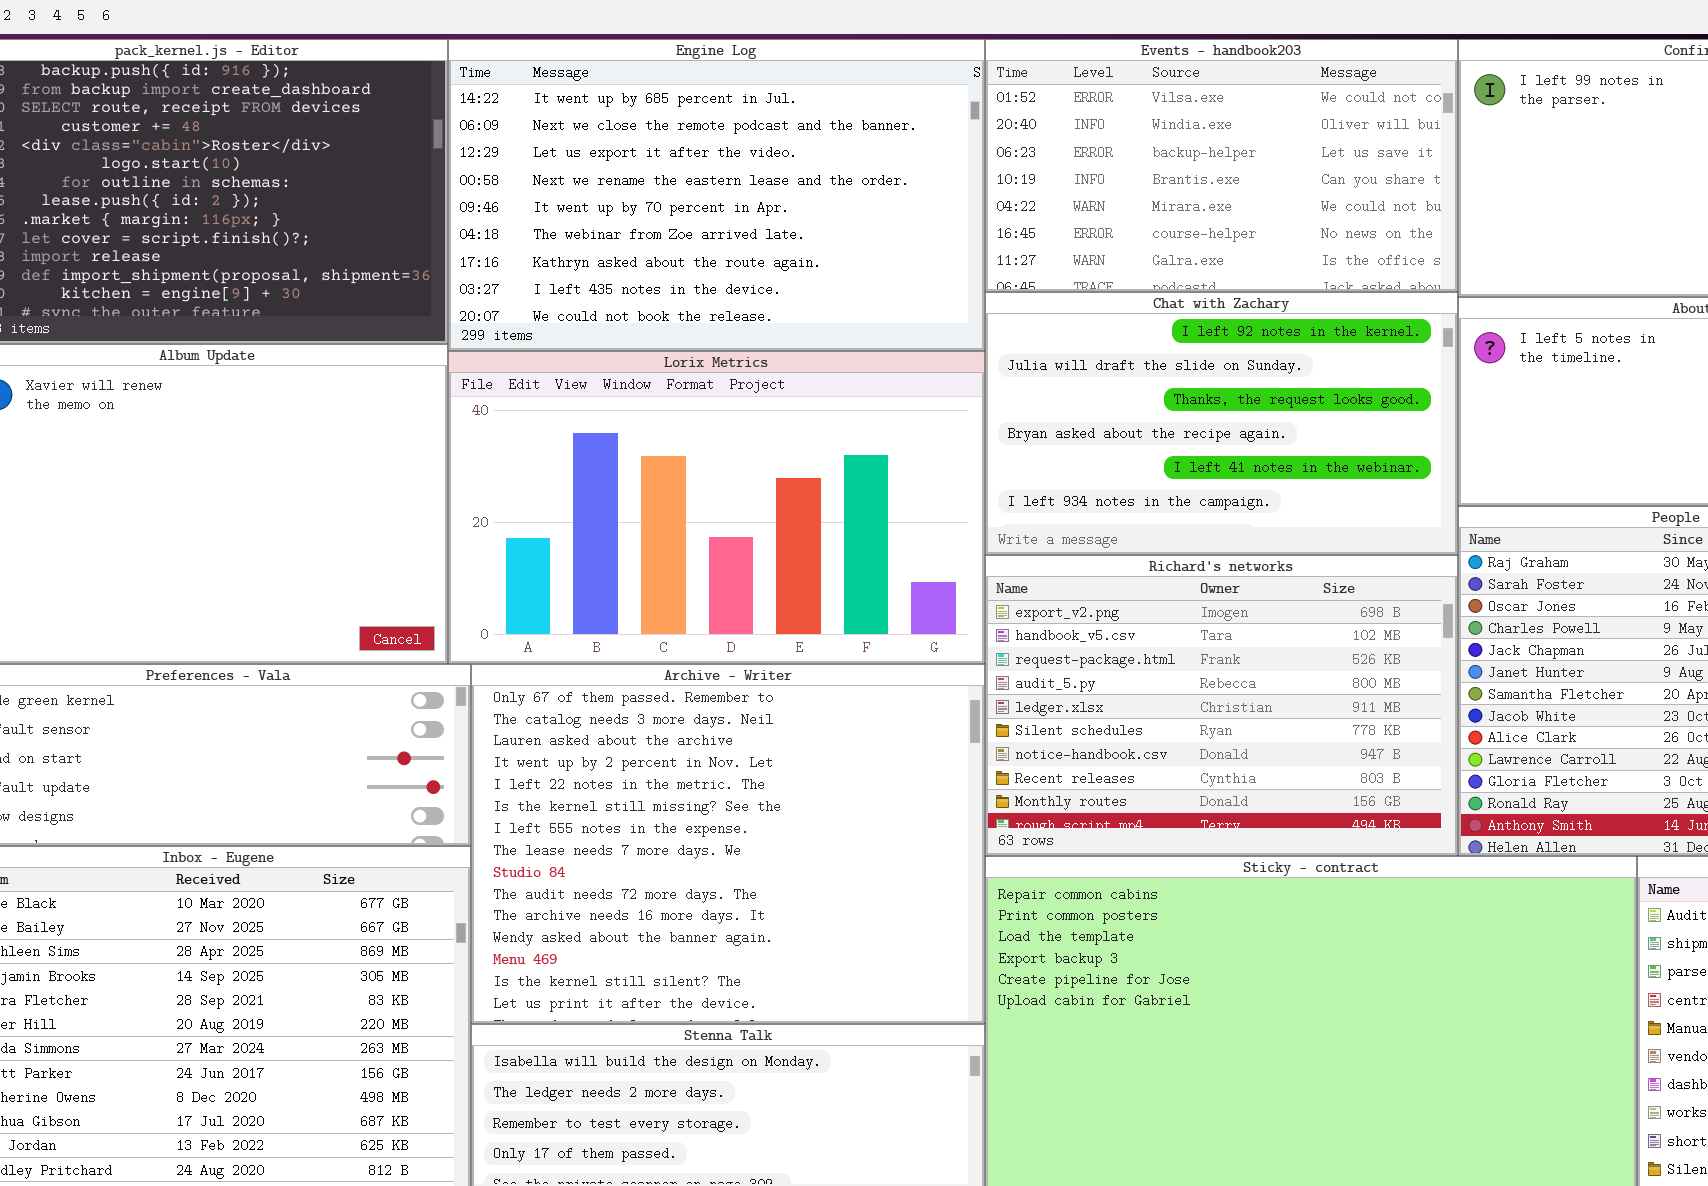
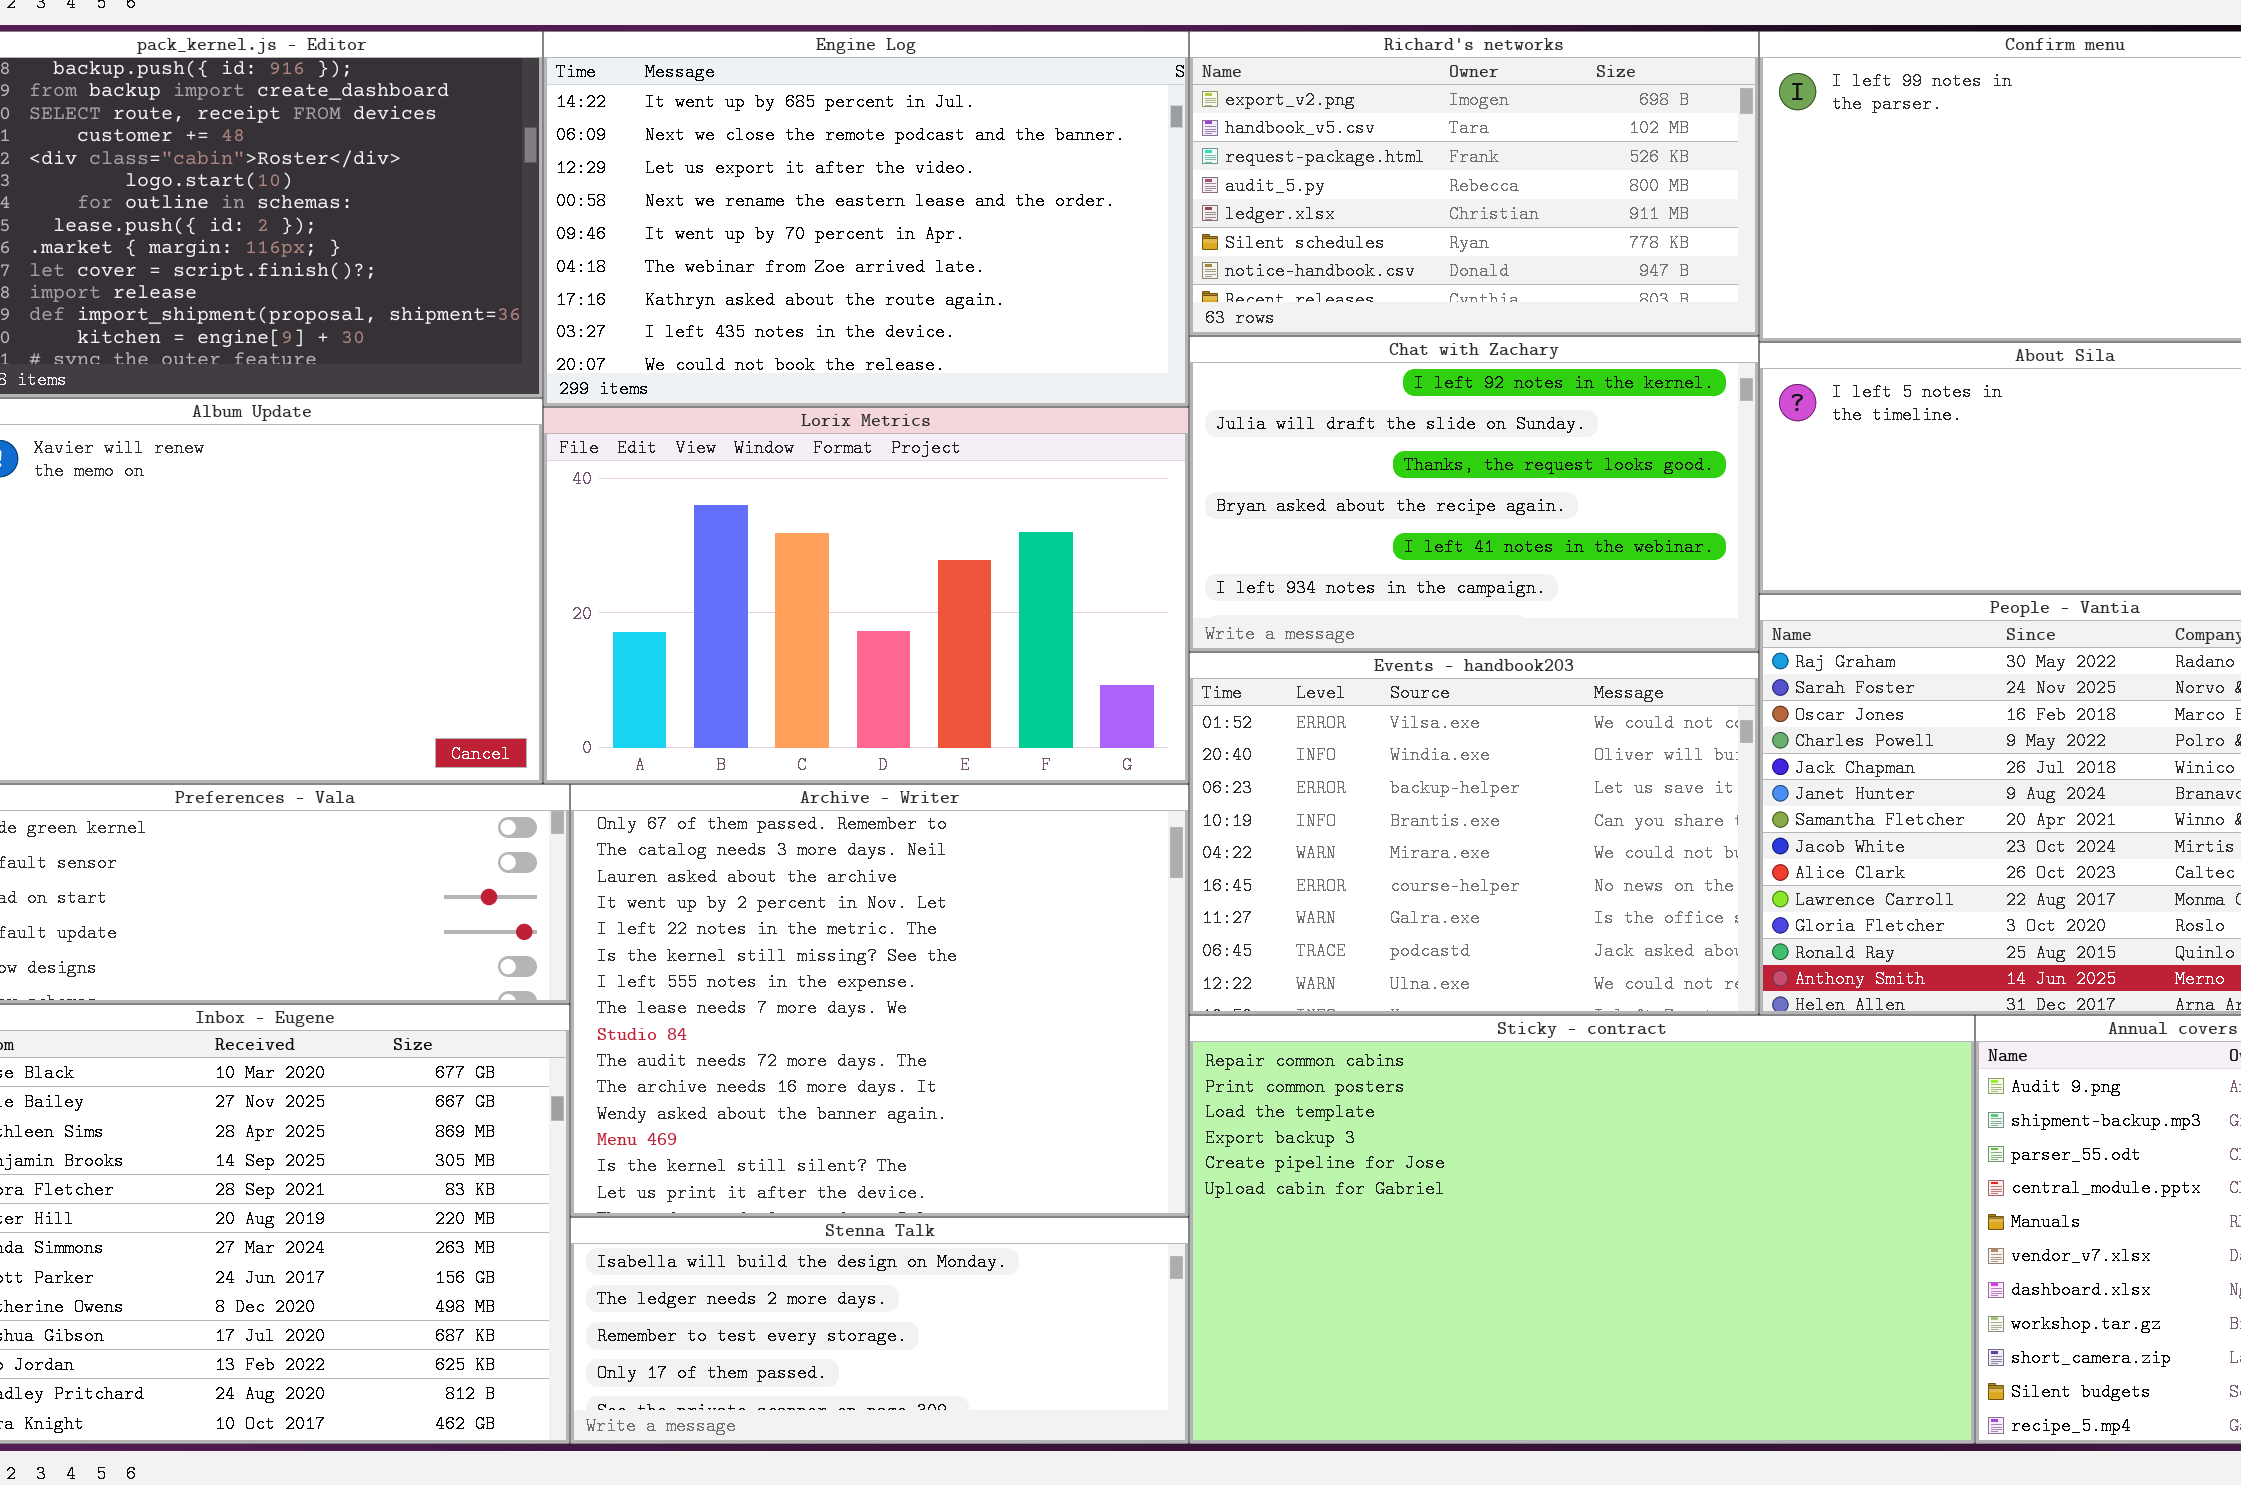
Events - handbook203: [985,39,1458,292] -> [1189,652,1759,1015], moved, resized
Richard's networks: [985,555,1458,856] -> [1189,31,1759,336], moved, resized

